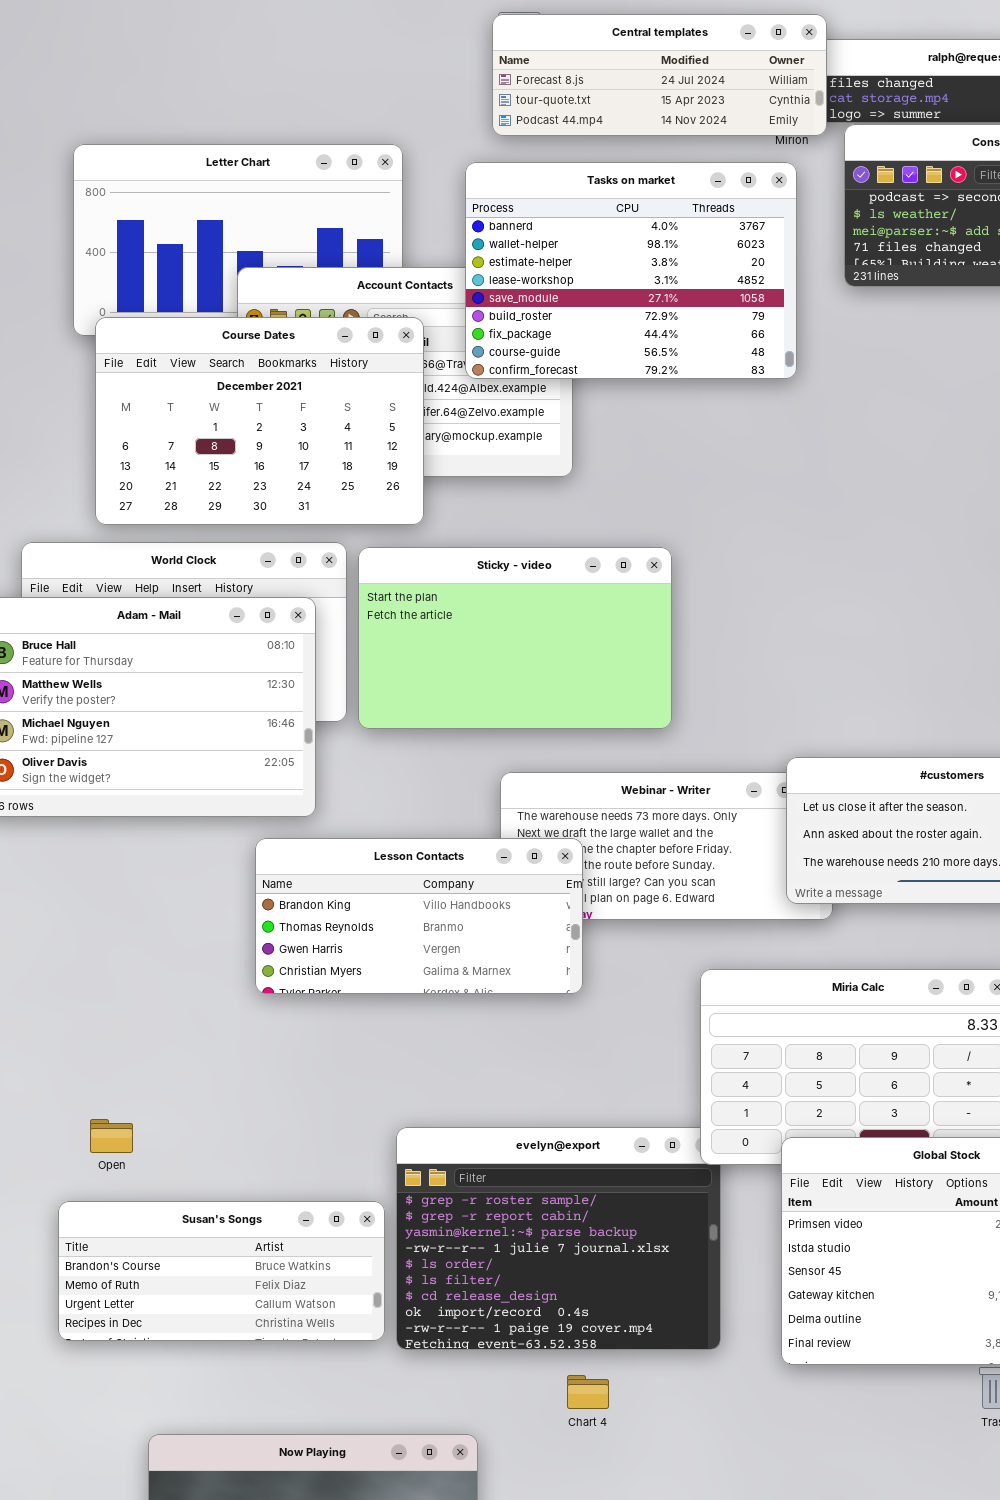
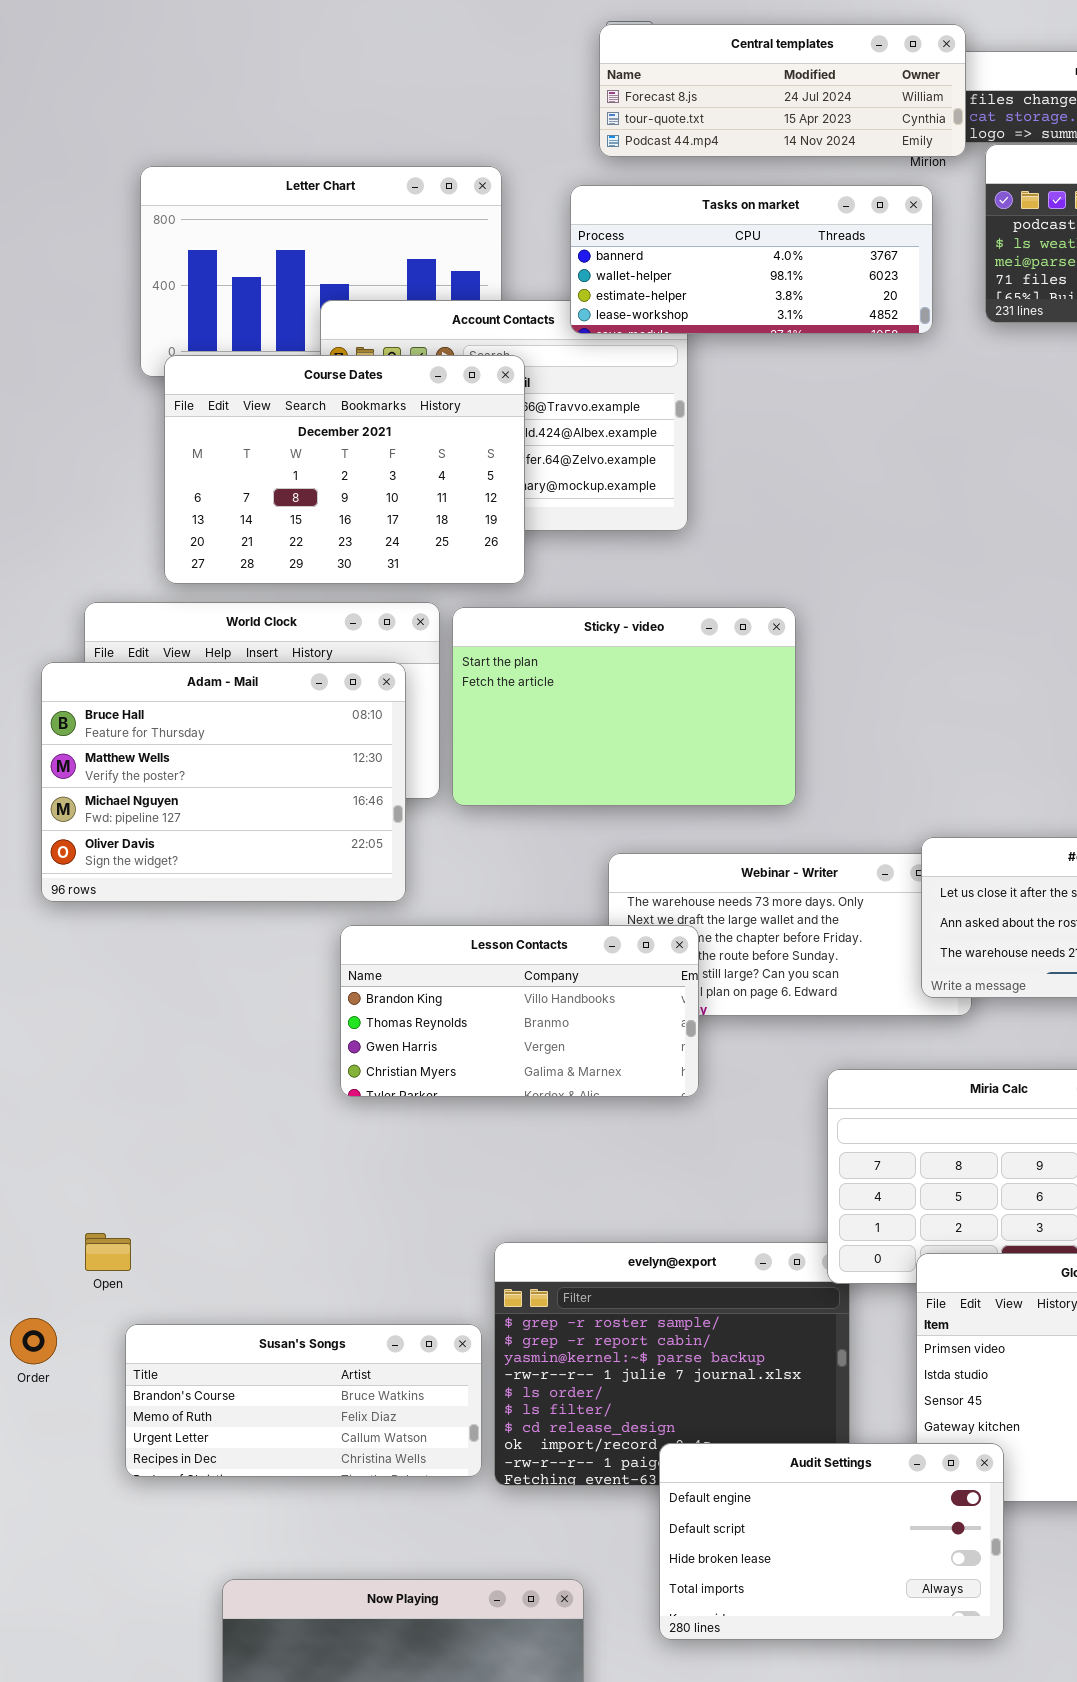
Tasks on market: [465,162,797,379] -> [570,185,933,334], resized
Open: [90,1119,133,1153] -> [85,1233,131,1271], moved
Audit Settings: none -> [659,1443,1004,1640], opened

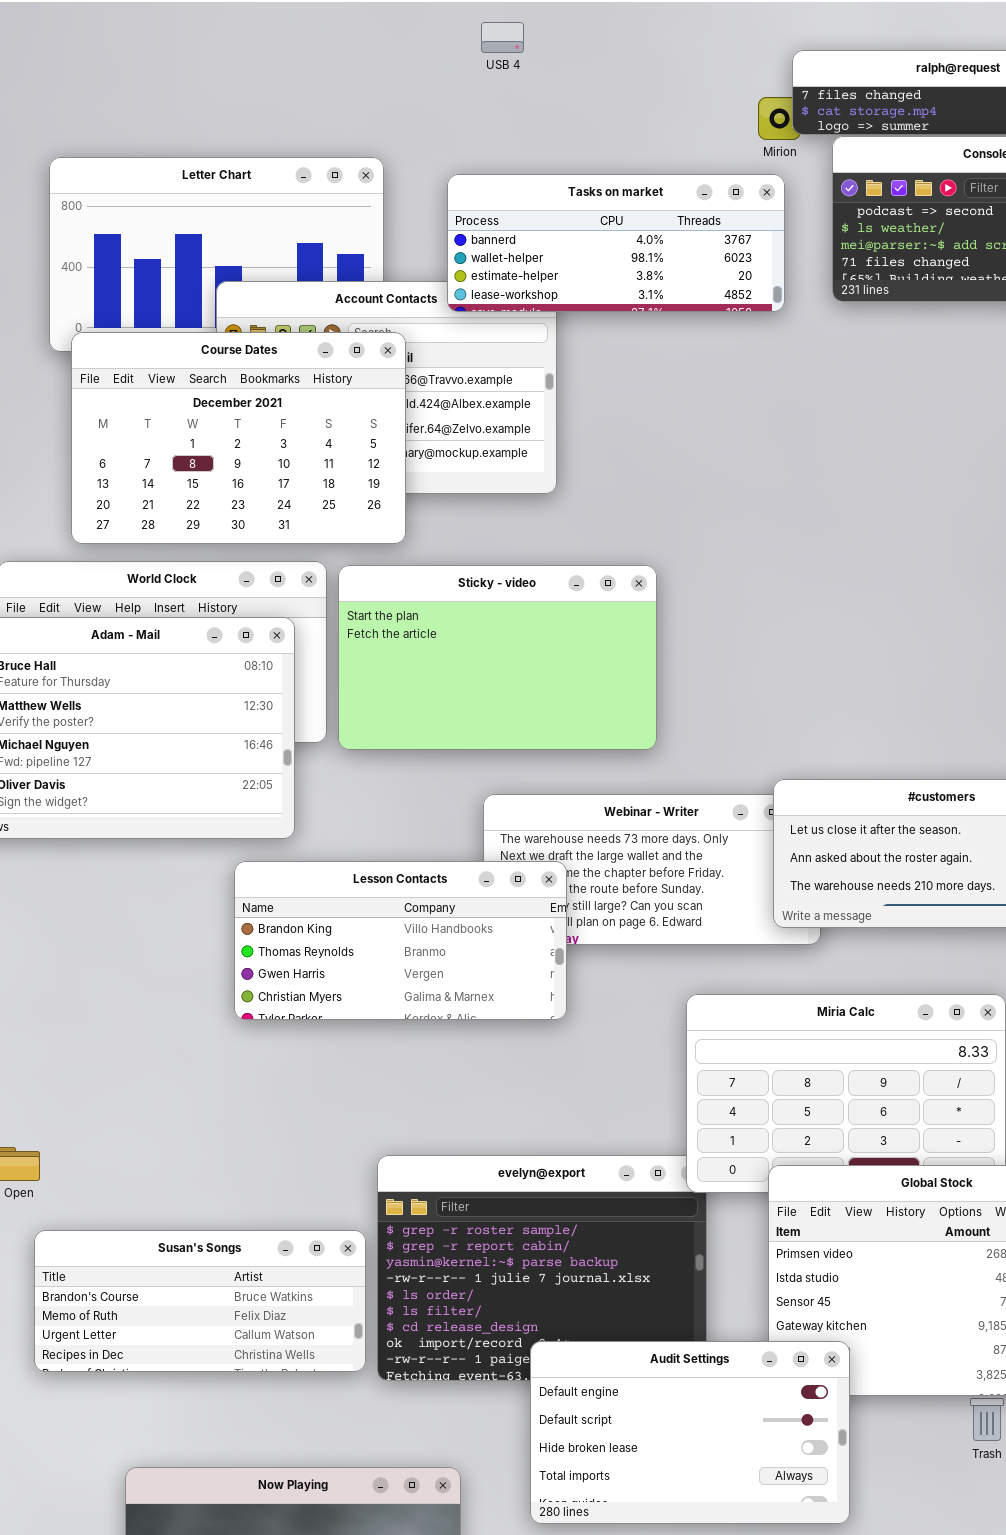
Central templates: [599,24,966,157] -> none, closed

